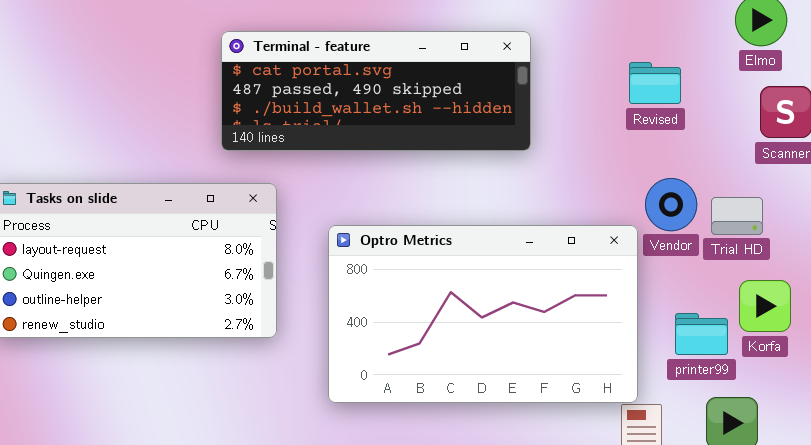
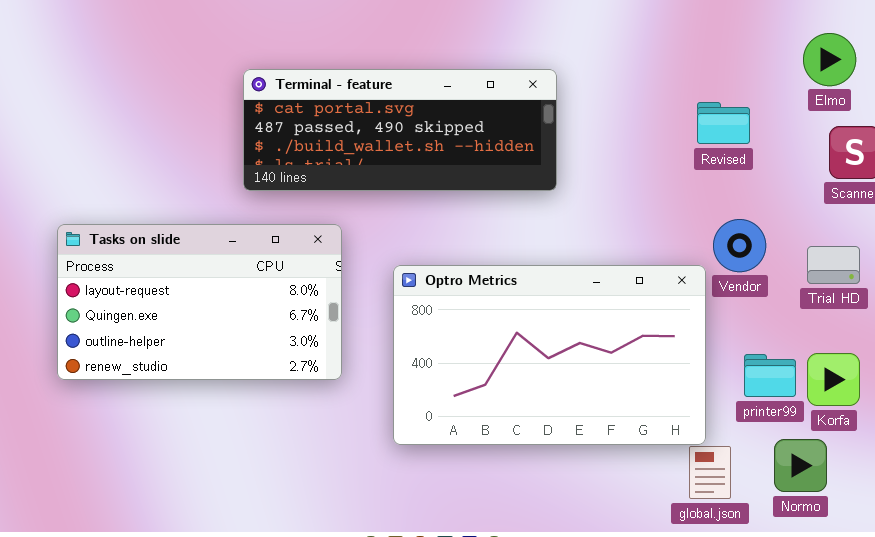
Terminal - feature: [221,31,531,151] -> [243,69,557,191], moved
Trial HD: [711,197,763,235] -> [807,246,860,284], moved
Korfa: [739,280,791,332] -> [807,353,860,406], moved

